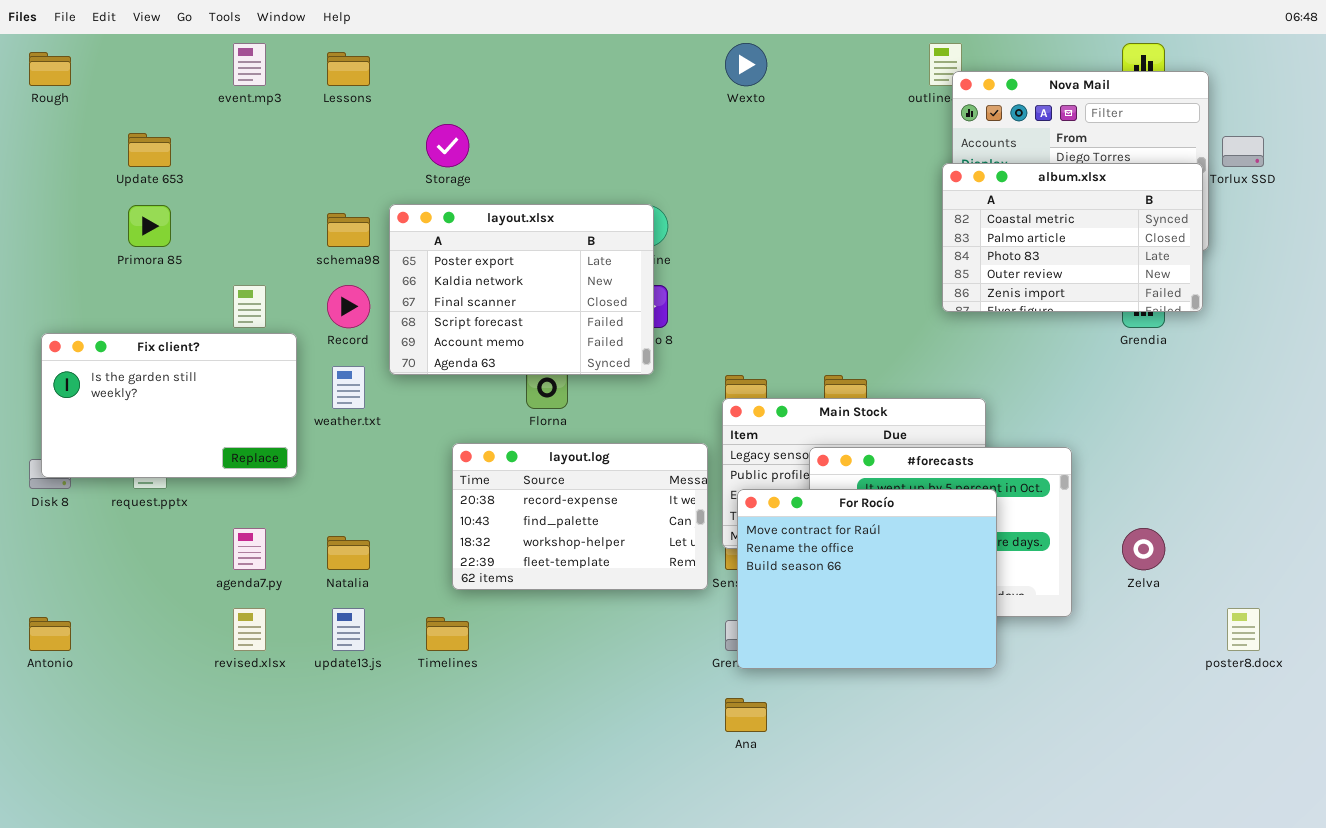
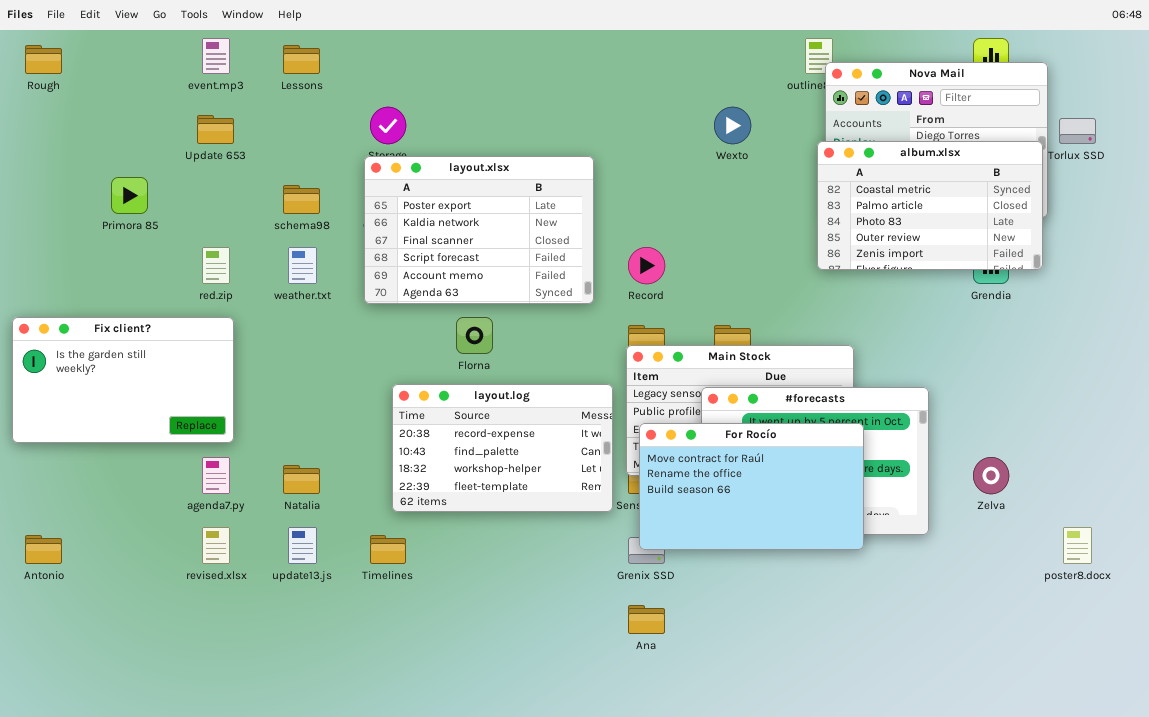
Wexto: [725,43,767,86] -> [714,107,751,144], moved
Update 653: [128,133,171,167] -> [197,115,234,144], moved
layout.xlsx: [389,204,654,375] -> [364,156,594,304], moved
Record: [327,285,370,328] -> [628,247,665,284], moved
Fix client?: [41,333,297,478] -> [12,317,234,443], moved
weather.txt: [332,366,365,409] -> [288,247,317,284], moved
For Rocío: [737,489,997,669] -> [639,423,864,550], resized

